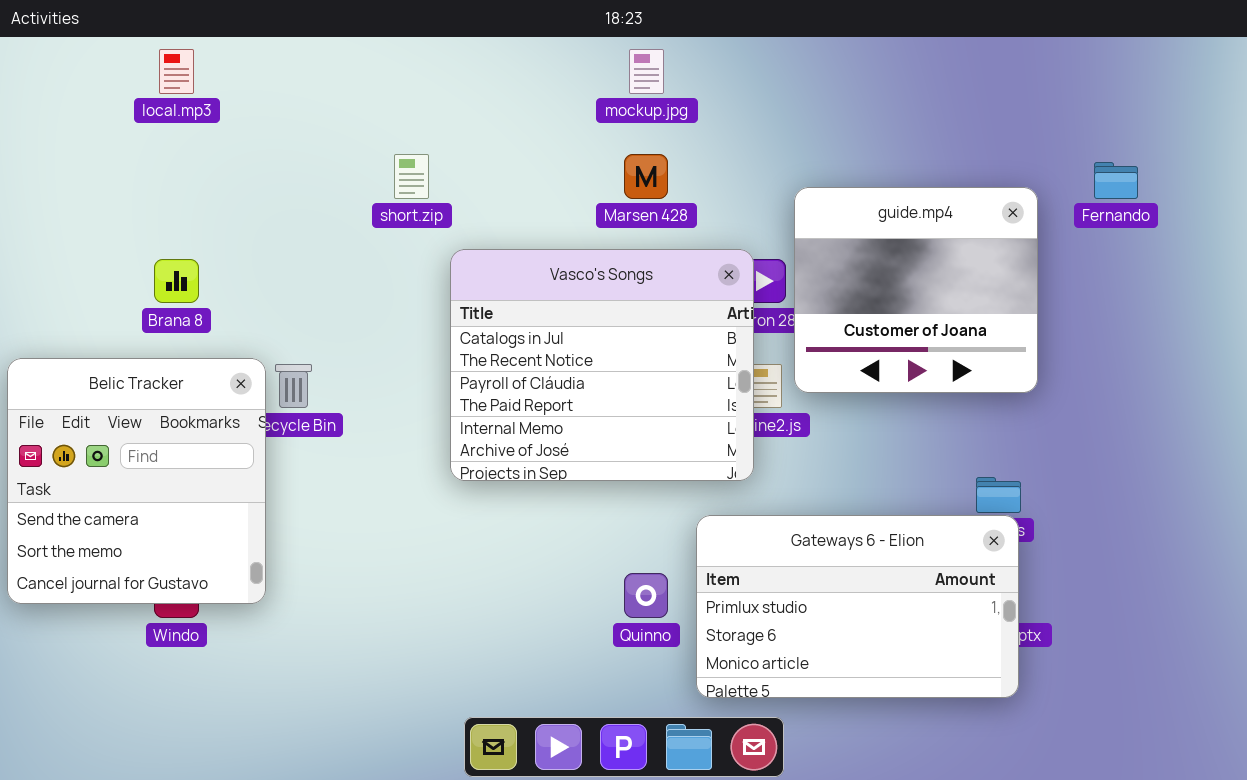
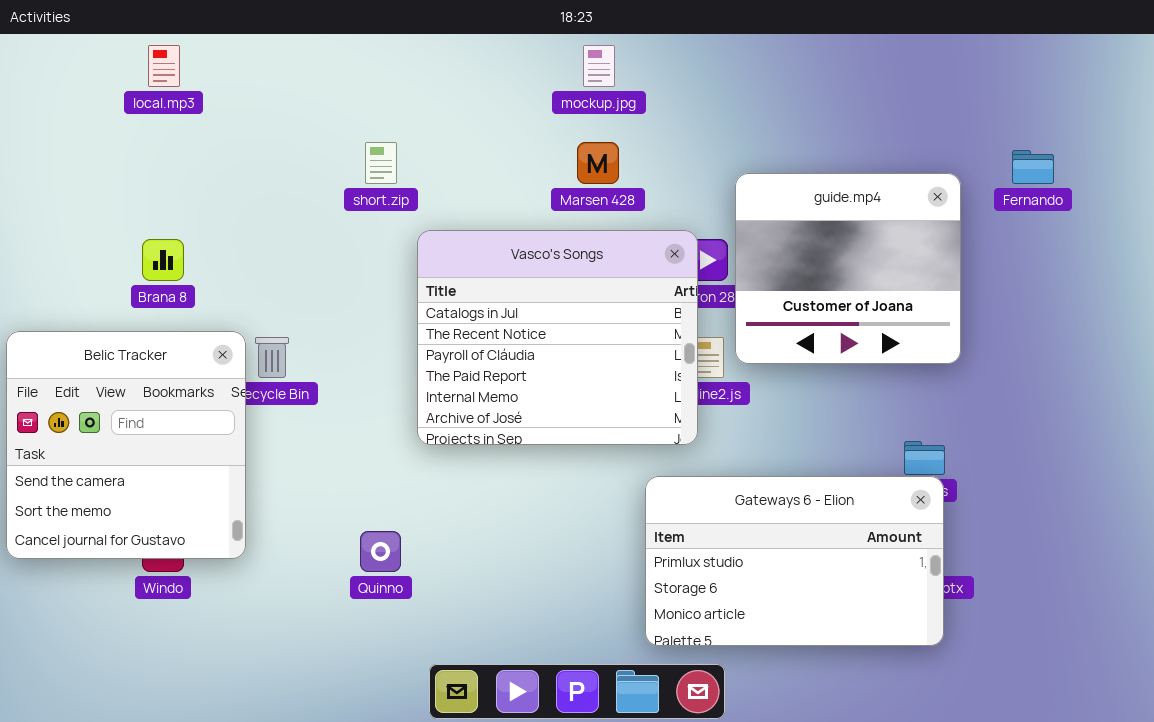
Quinno: [624,573,668,618] -> [360,531,401,572], moved

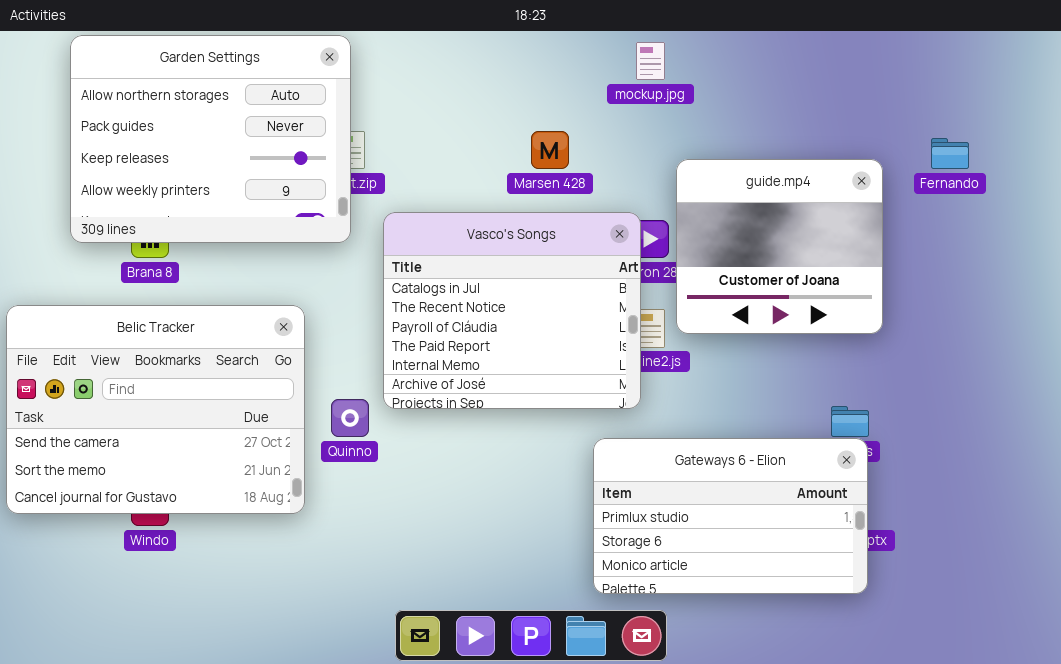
Garden Settings: none -> [70,35,351,243], opened
mockup.jpg: [583,45,615,87] -> [636,42,665,80], moved
Belic Tracker: [6,331,246,559] -> [6,305,305,514], resized
Quinno: [360,531,401,572] -> [331,399,369,437], moved

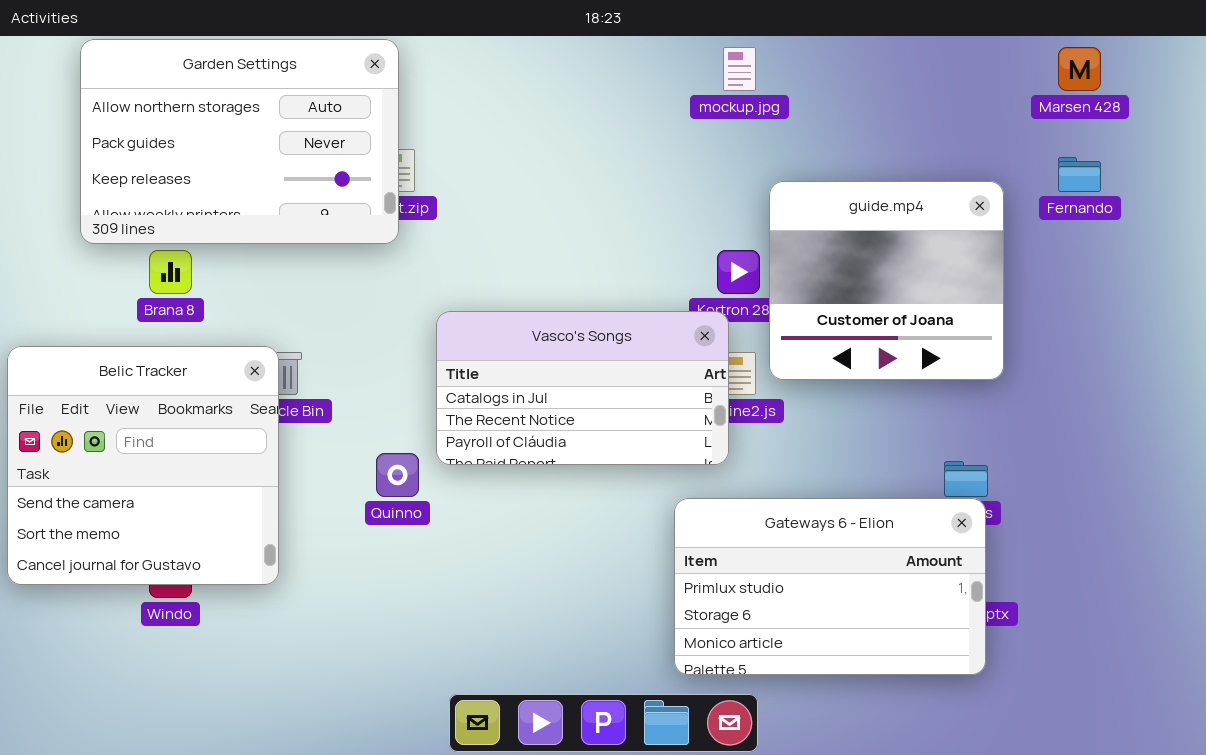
Garden Settings: [70,35,351,243] -> [80,39,399,244], resized
Marsen 428: [531,131,569,169] -> [1058,47,1101,91], moved
Vasco's Songs: [383,212,641,409] -> [436,311,729,465], resized
Belic Tracker: [6,305,305,514] -> [7,346,279,585], resized

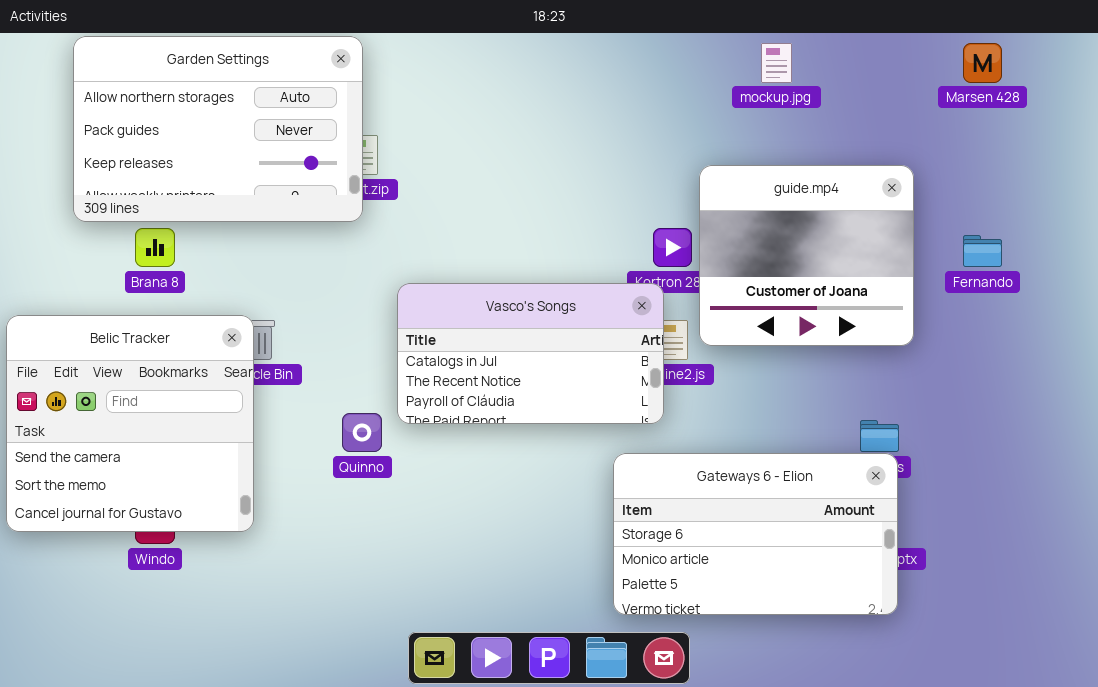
mockup.jpg: [723,47,756,91] -> [761,43,792,83], moved
Fernando: [1058,157,1101,192] -> [963,235,1002,267], moved
Gateways 6 - Elion: [674,498,986,675] -> [613,453,898,615], scrolled down 1 row

